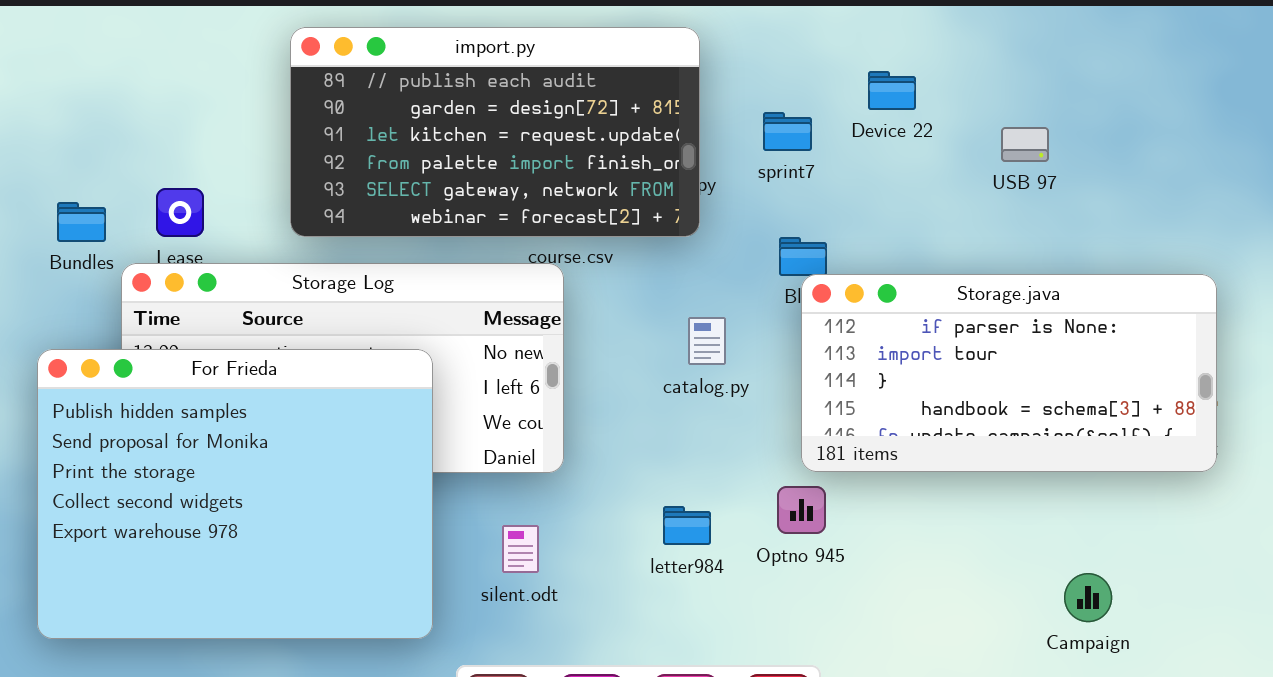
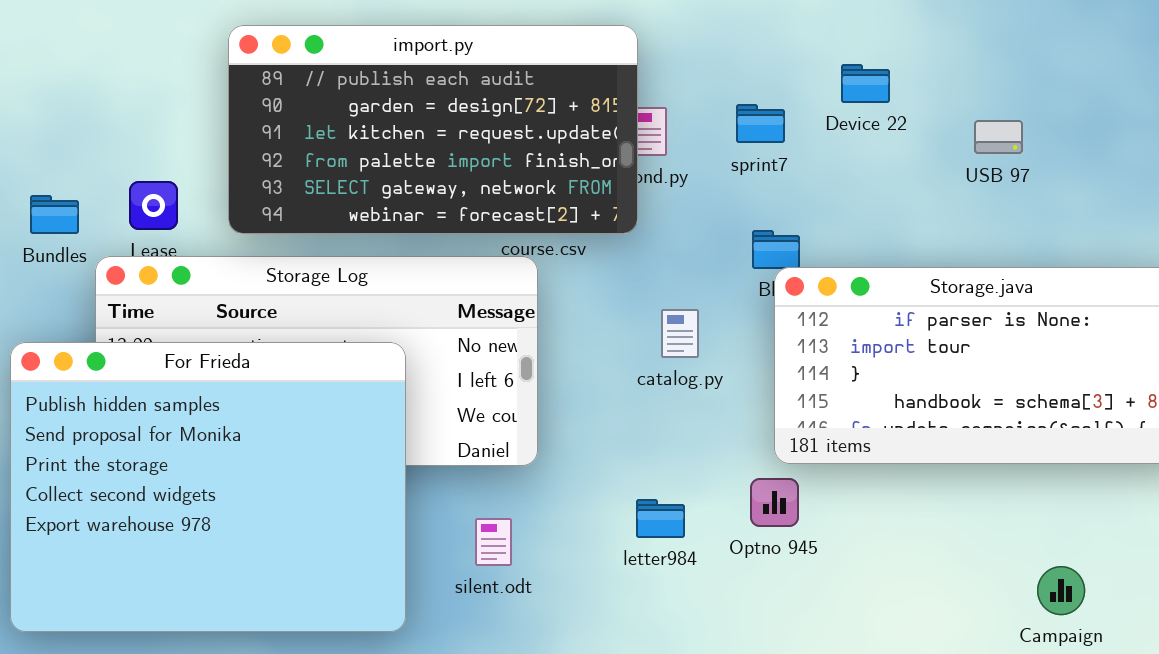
import.py: [290,27,700,237] -> [228,25,638,234], moved

